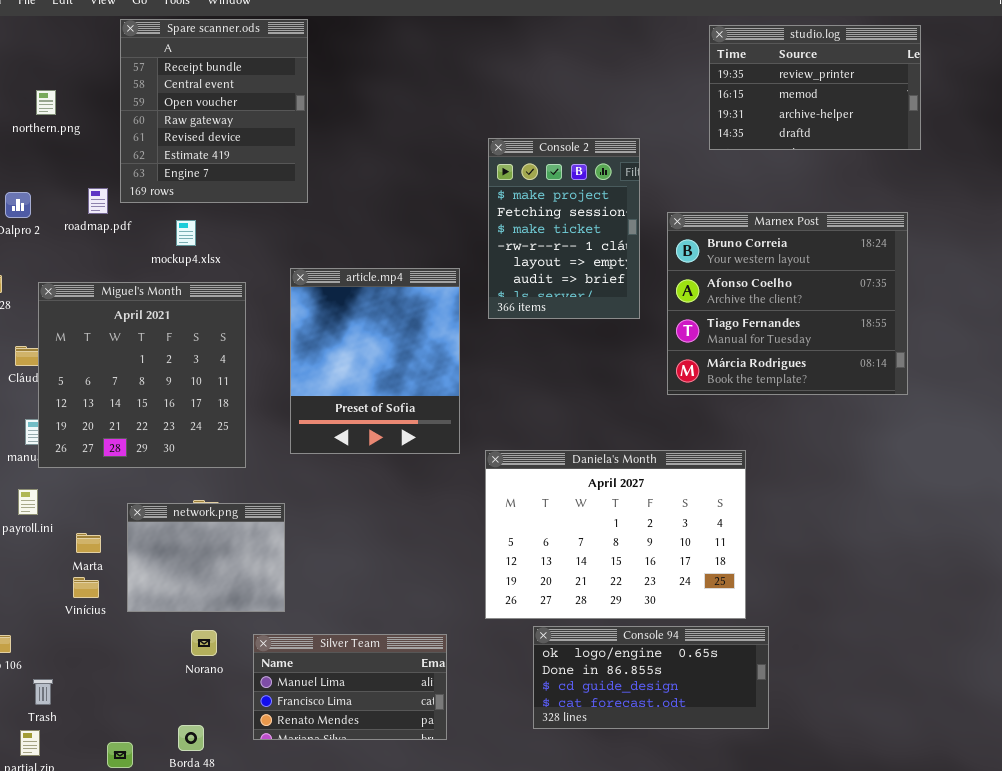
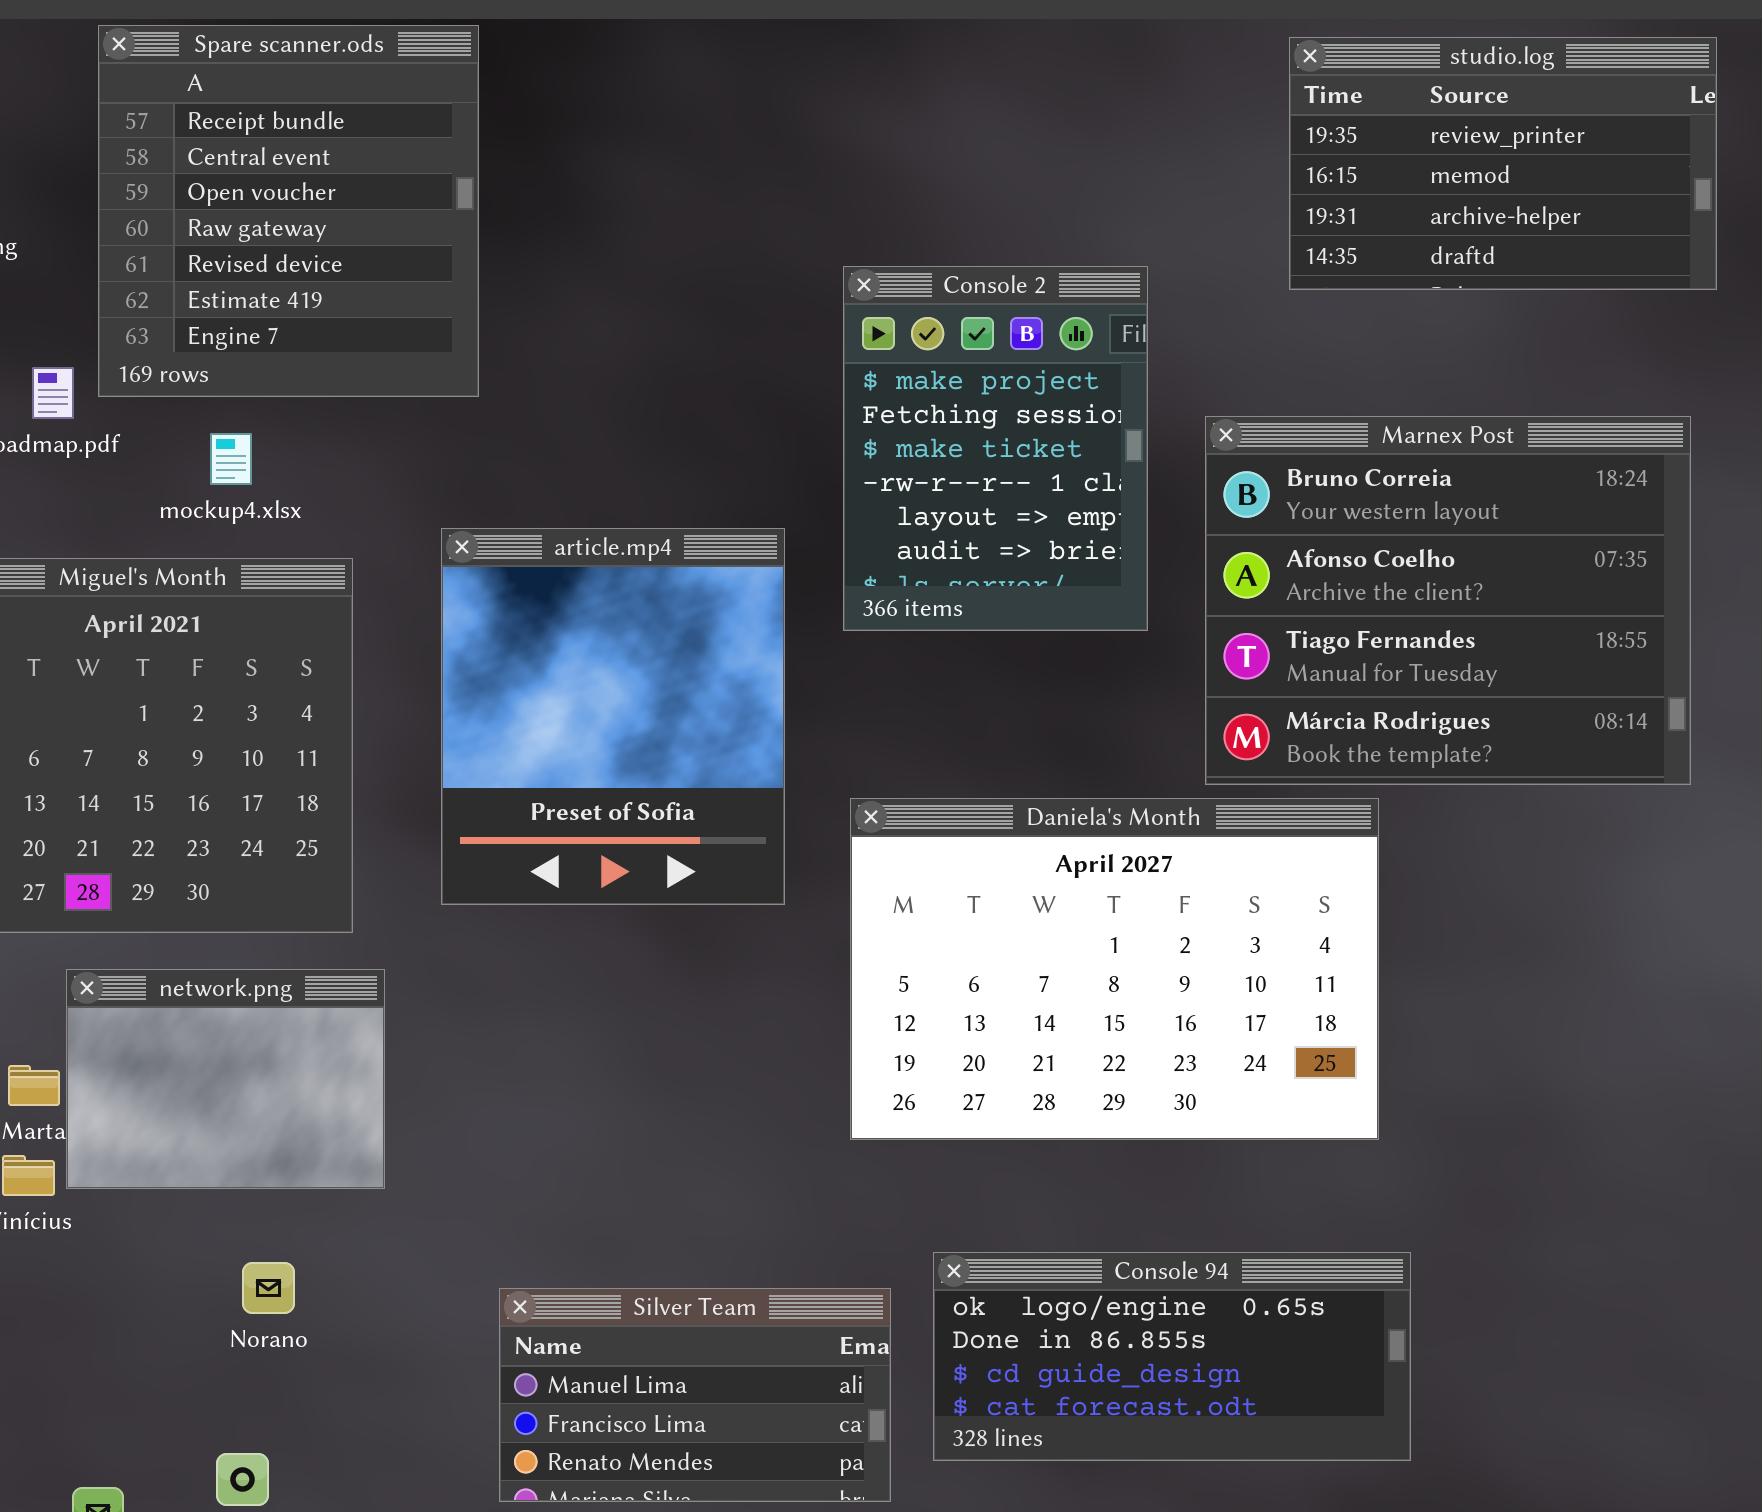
Daniela's Month: [485,450,746,619] -> [850,798,1379,1140], moved
network.png: [127,503,285,612] -> [66,969,385,1189], moved
Silver Team: [253,634,447,740] -> [499,1288,891,1502], moved

